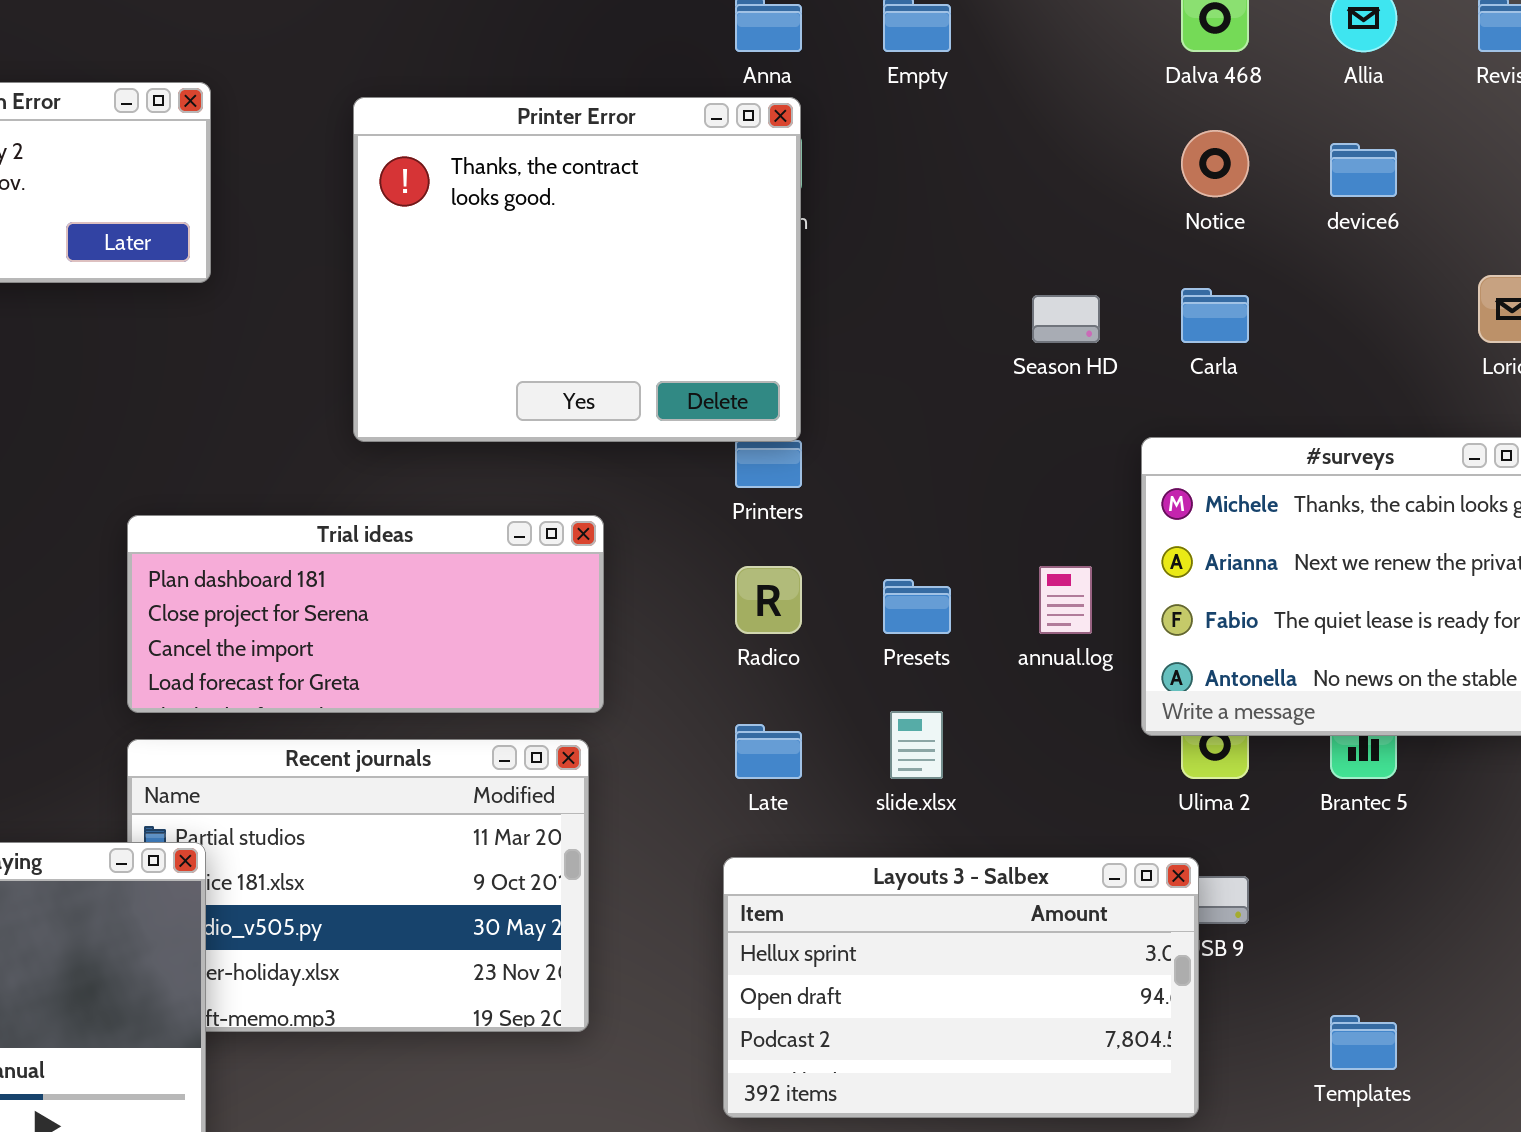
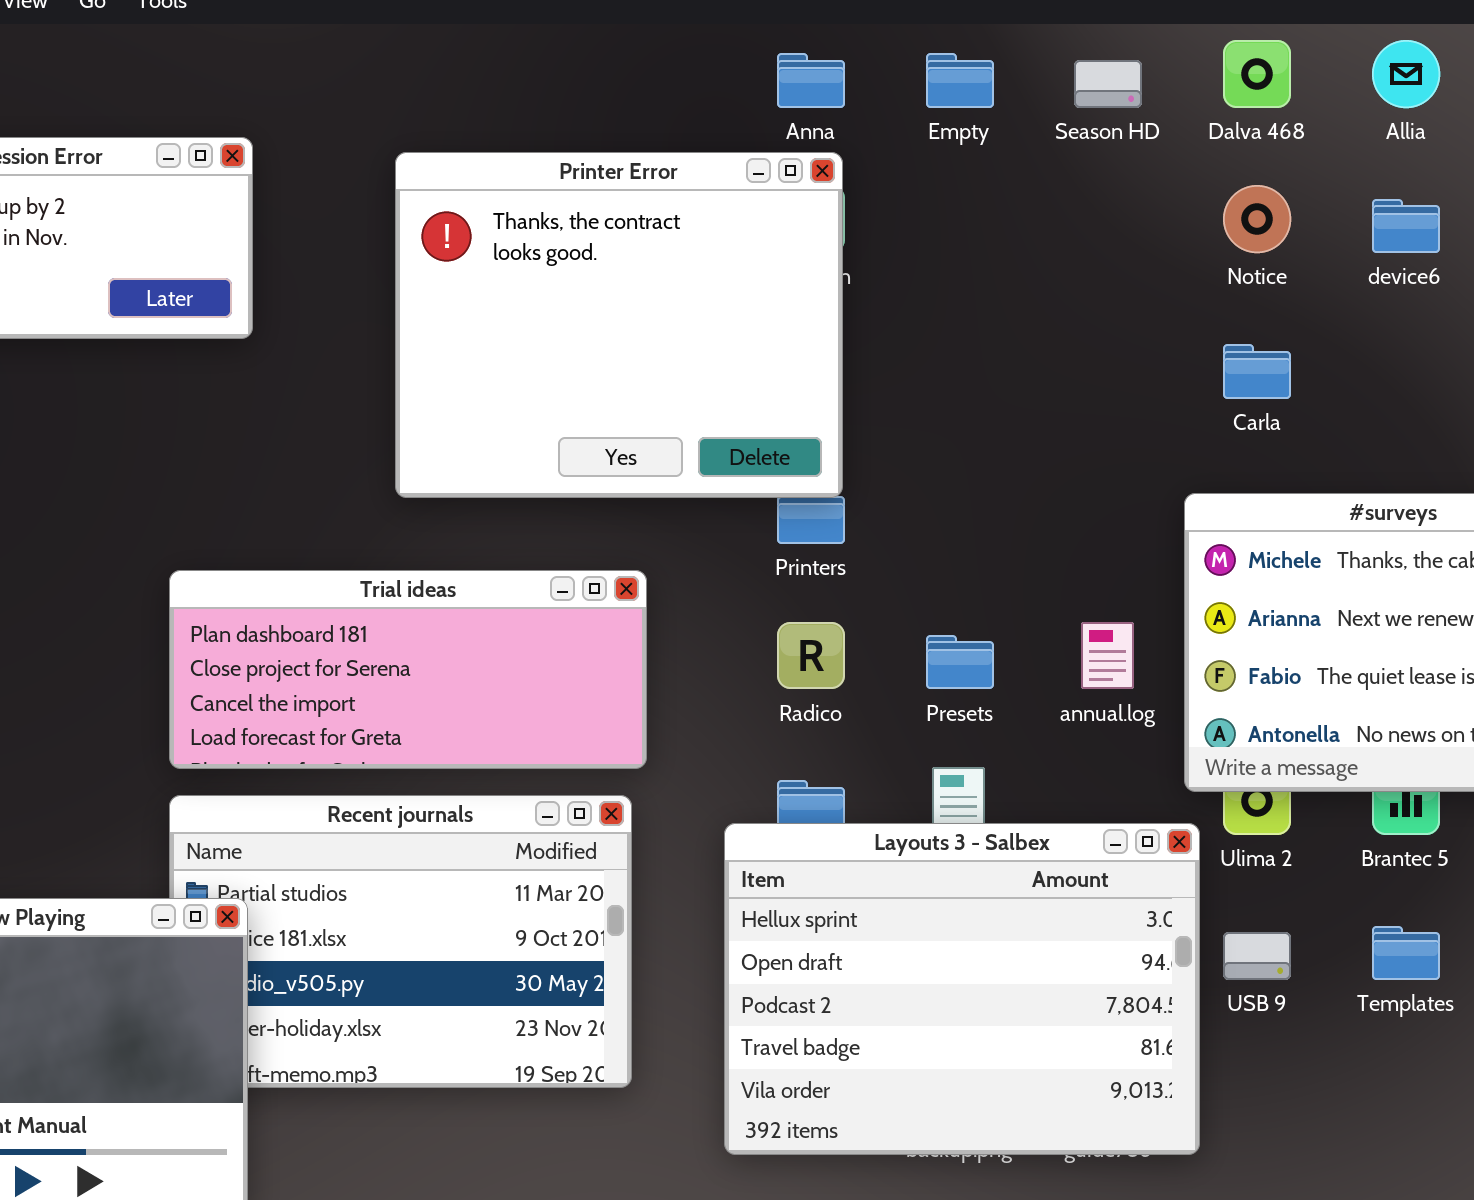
Season HD: [1032,295,1100,343] -> [1074,60,1142,108], moved
Layouts 3 - Salbex: [723,857,1199,1118] -> [724,823,1200,1155], moved, resized
Templates: [1330,1015,1397,1070] -> [1372,926,1440,980], moved

